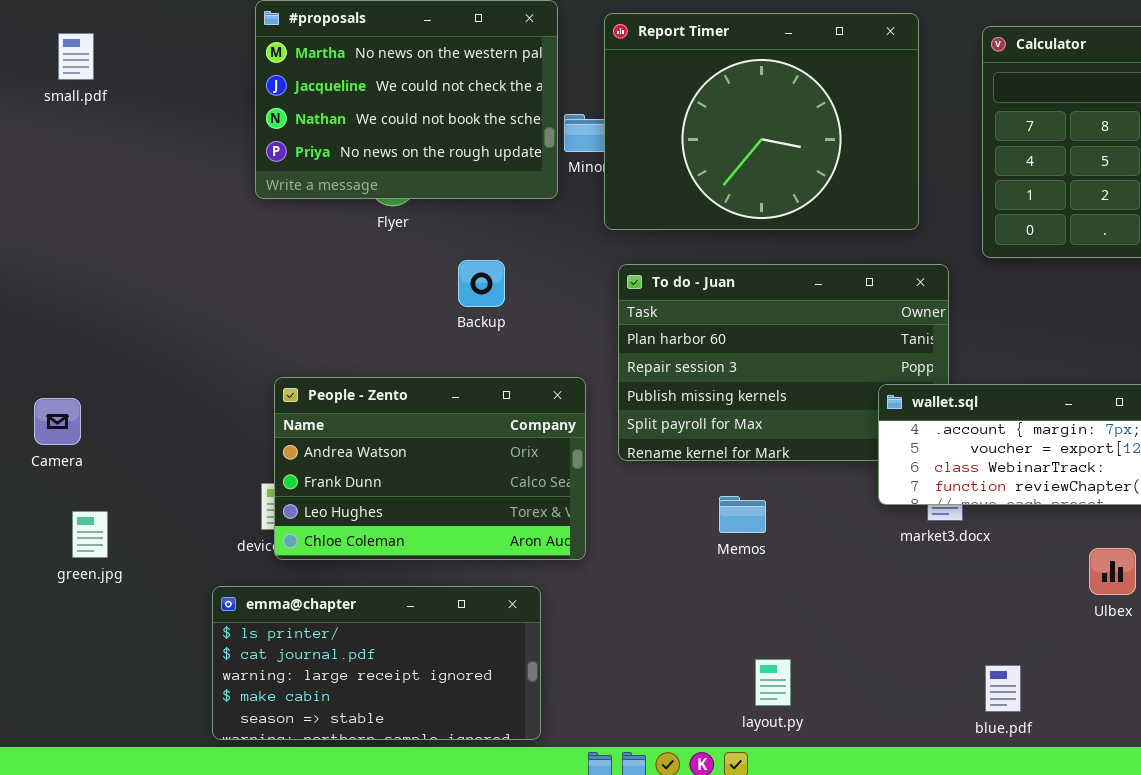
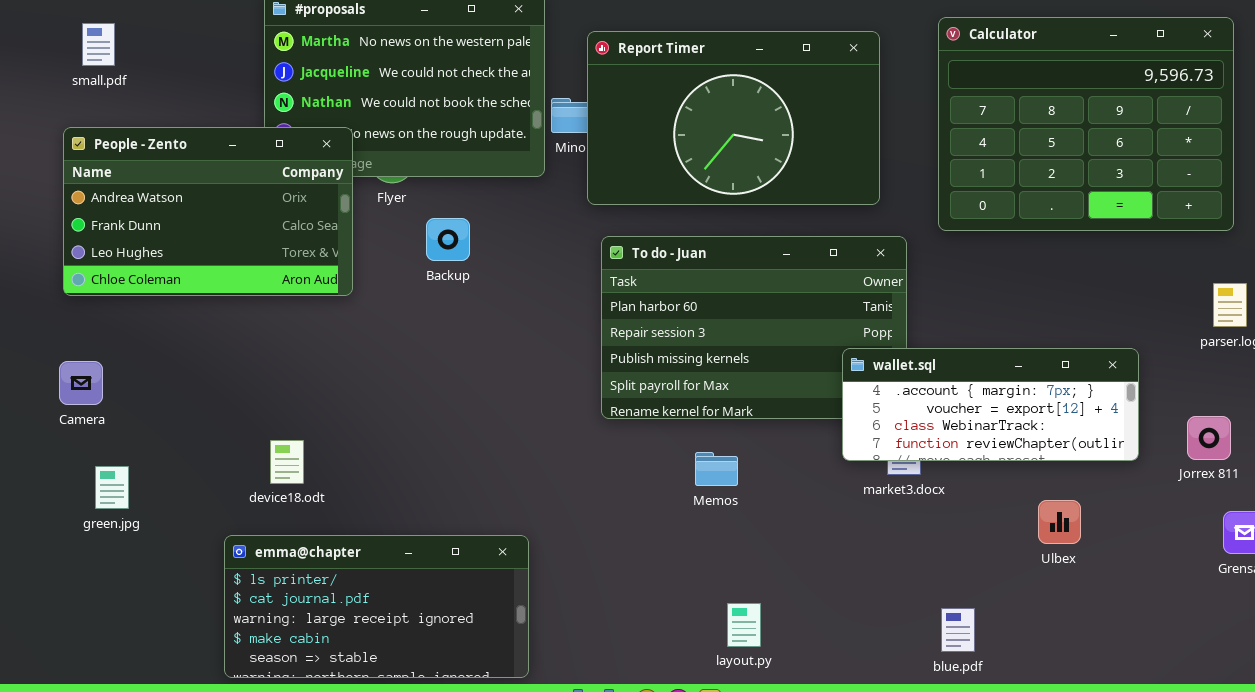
Report Timer: [604,13,919,230] -> [587,31,880,205], resized
Backup: [458,260,505,307] -> [426,218,470,261], moved
People - Zento: [274,377,586,560] -> [63,127,353,296], moved

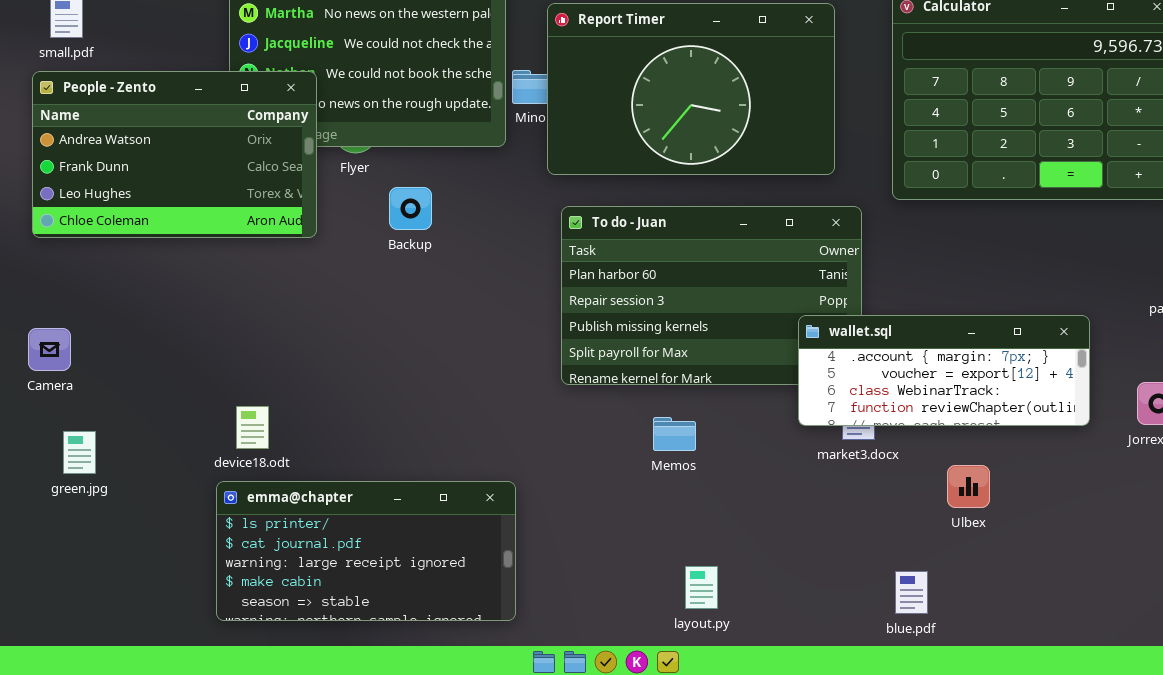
People - Zento: [63,127,353,296] -> [32,71,317,238], moved
Ulbex: [1038,500,1081,544] -> [947,465,990,508], moved
emma@chapter: [224,535,529,678] -> [216,481,516,621], moved

